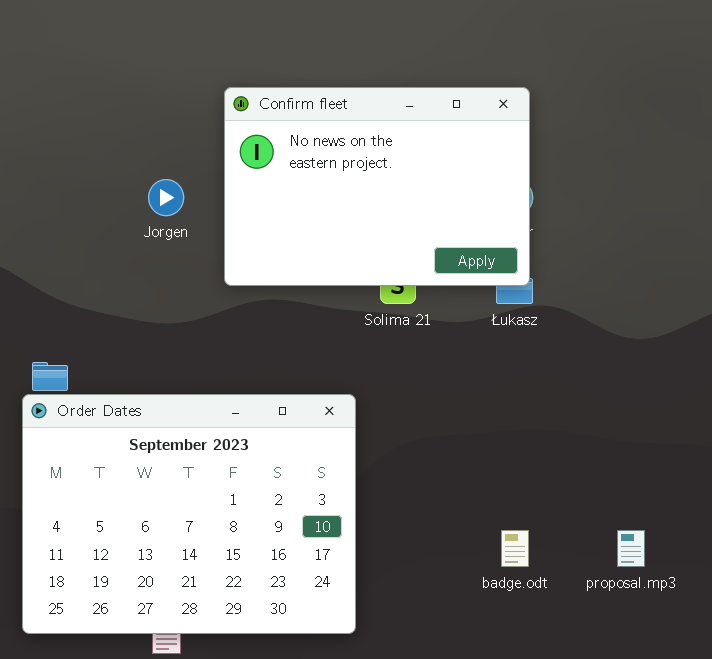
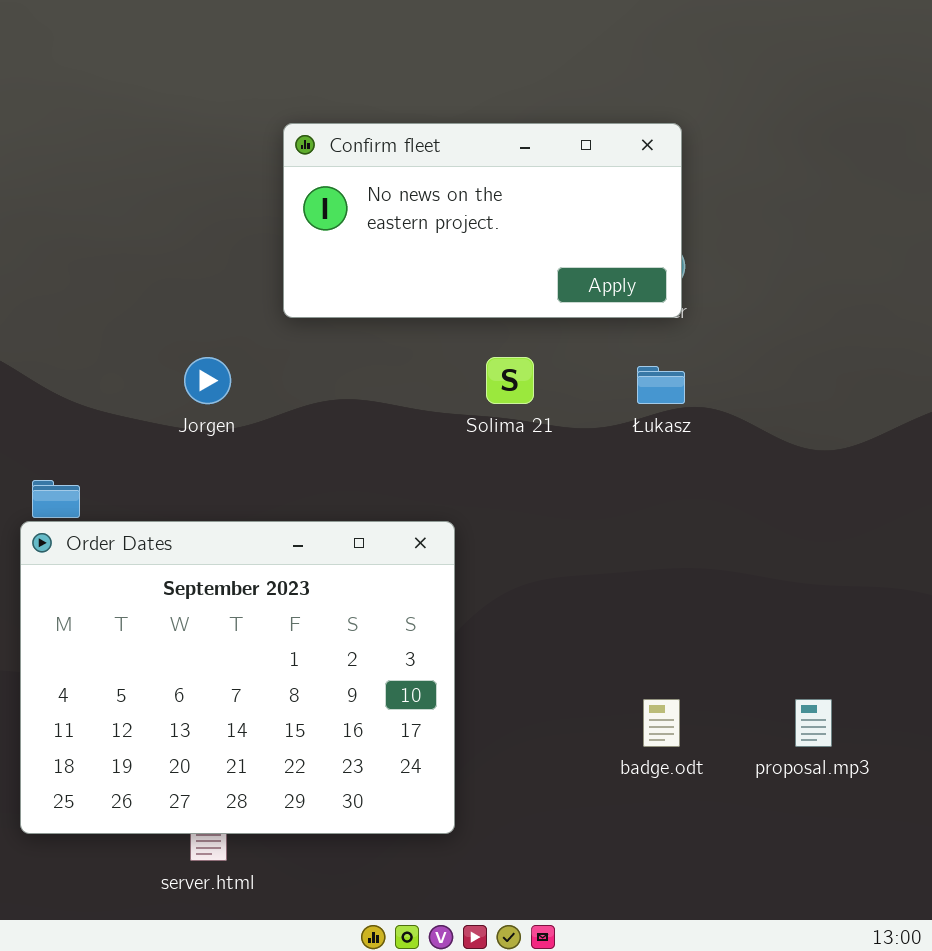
Confirm fleet: [224,87,530,286] -> [283,123,682,318], resized
Jorgen: [148,179,184,216] -> [184,357,231,404], moved

